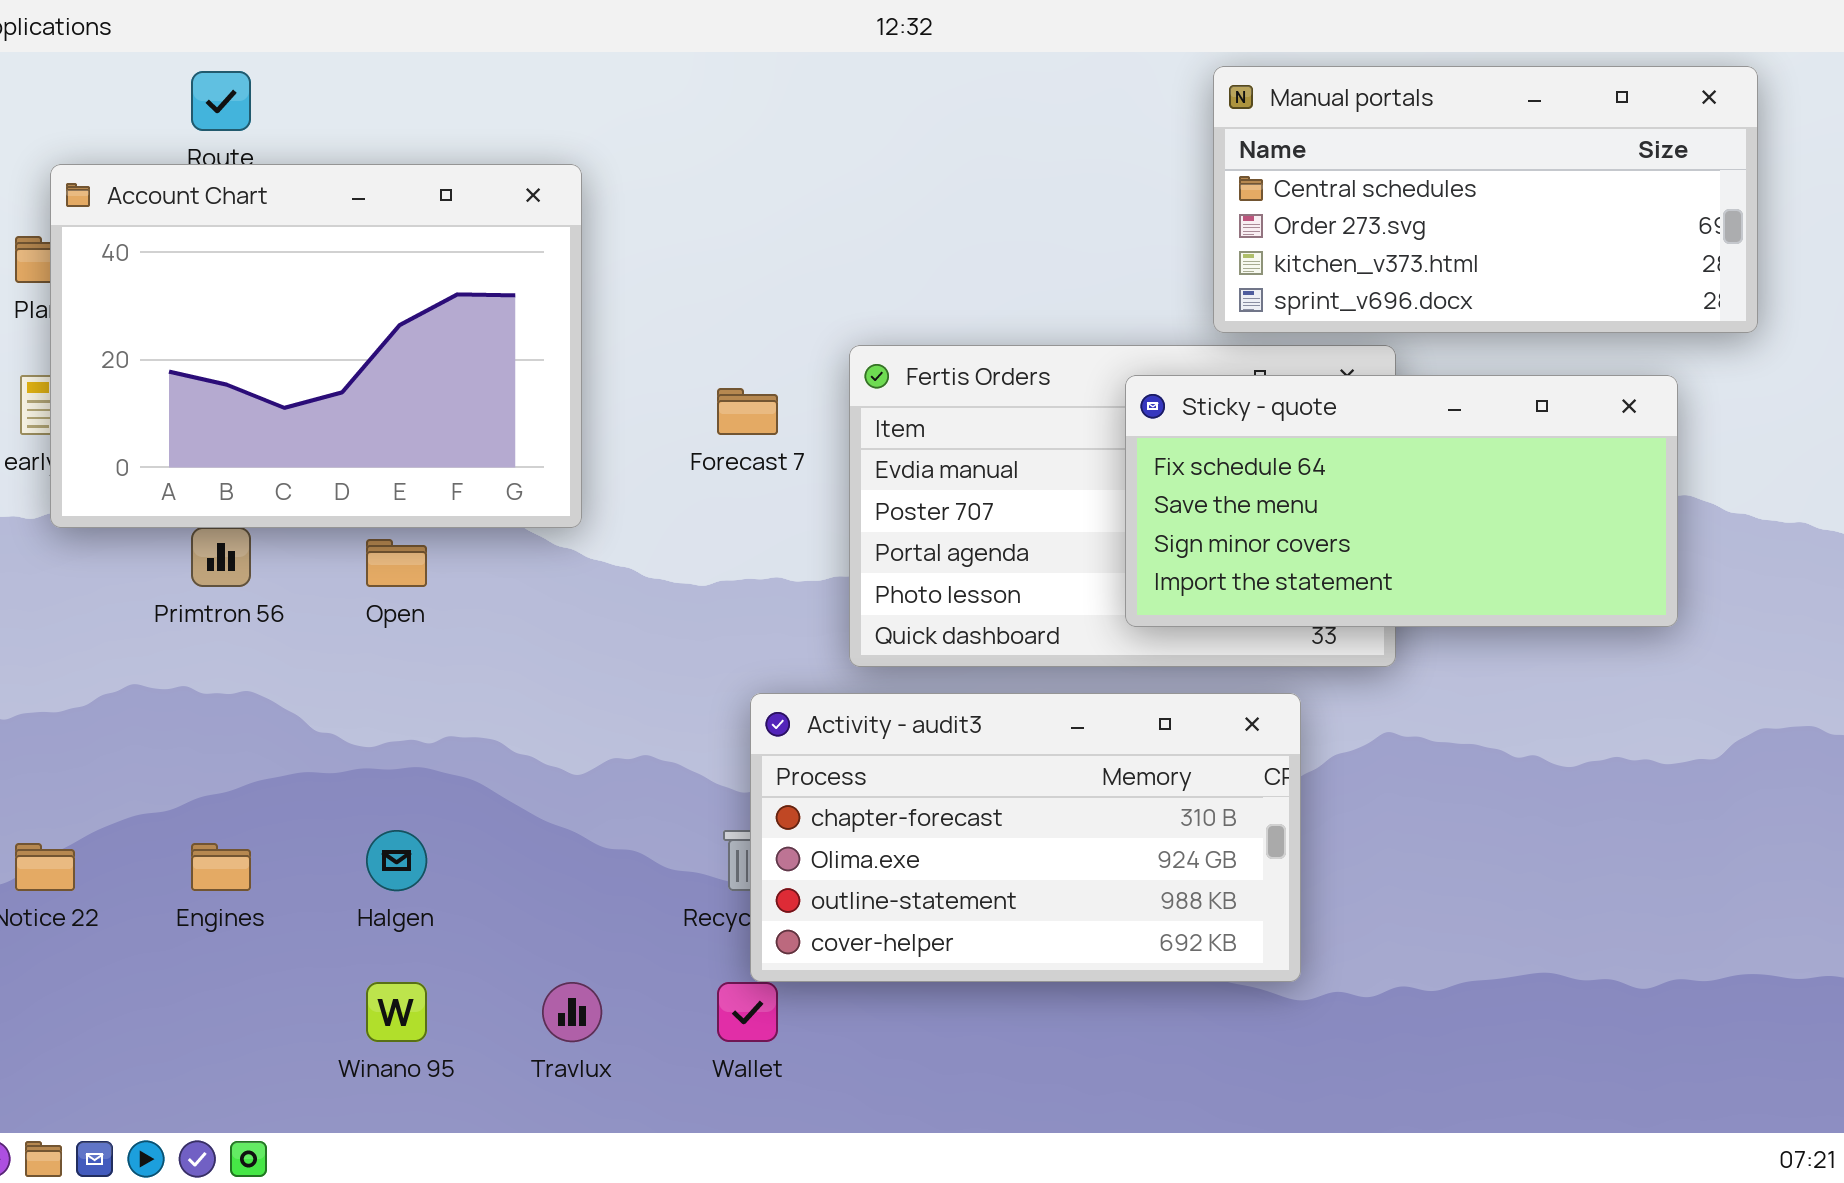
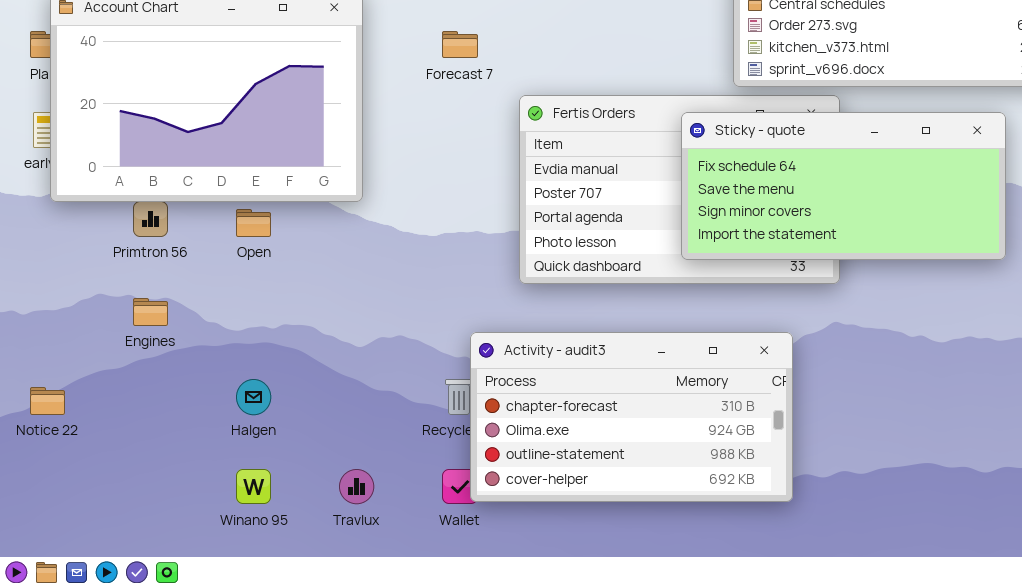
Forecast 7: [717,388,778,435] -> [442,31,478,58], moved
Activity - audit3: [750,693,1301,982] -> [470,332,793,502], moved
Engines: [191,843,251,891] -> [133,298,168,326], moved

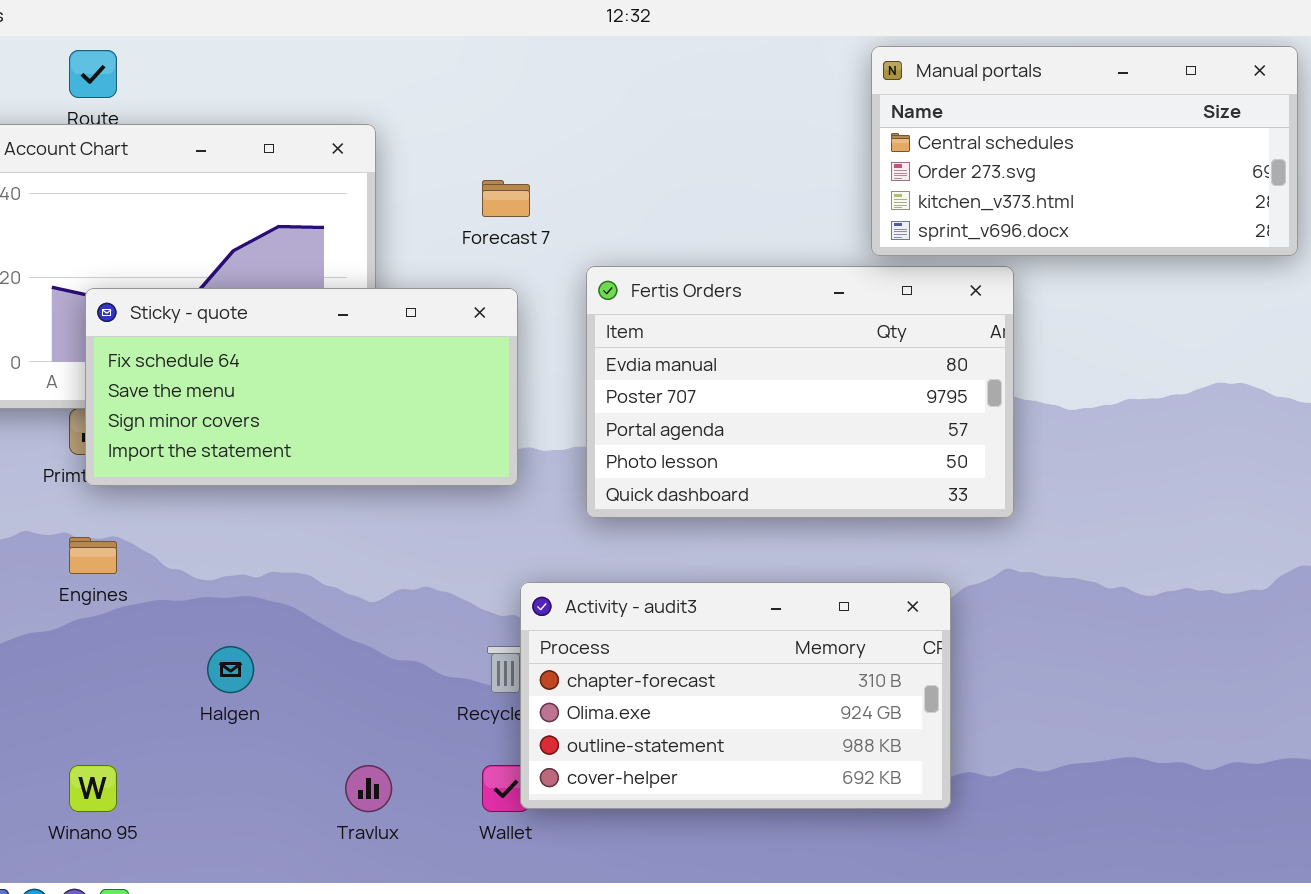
Sticky - quote: [681,112,1006,260] -> [85,288,518,486], moved
Winano 95: [236,469,271,504] -> [69,765,117,812], moved

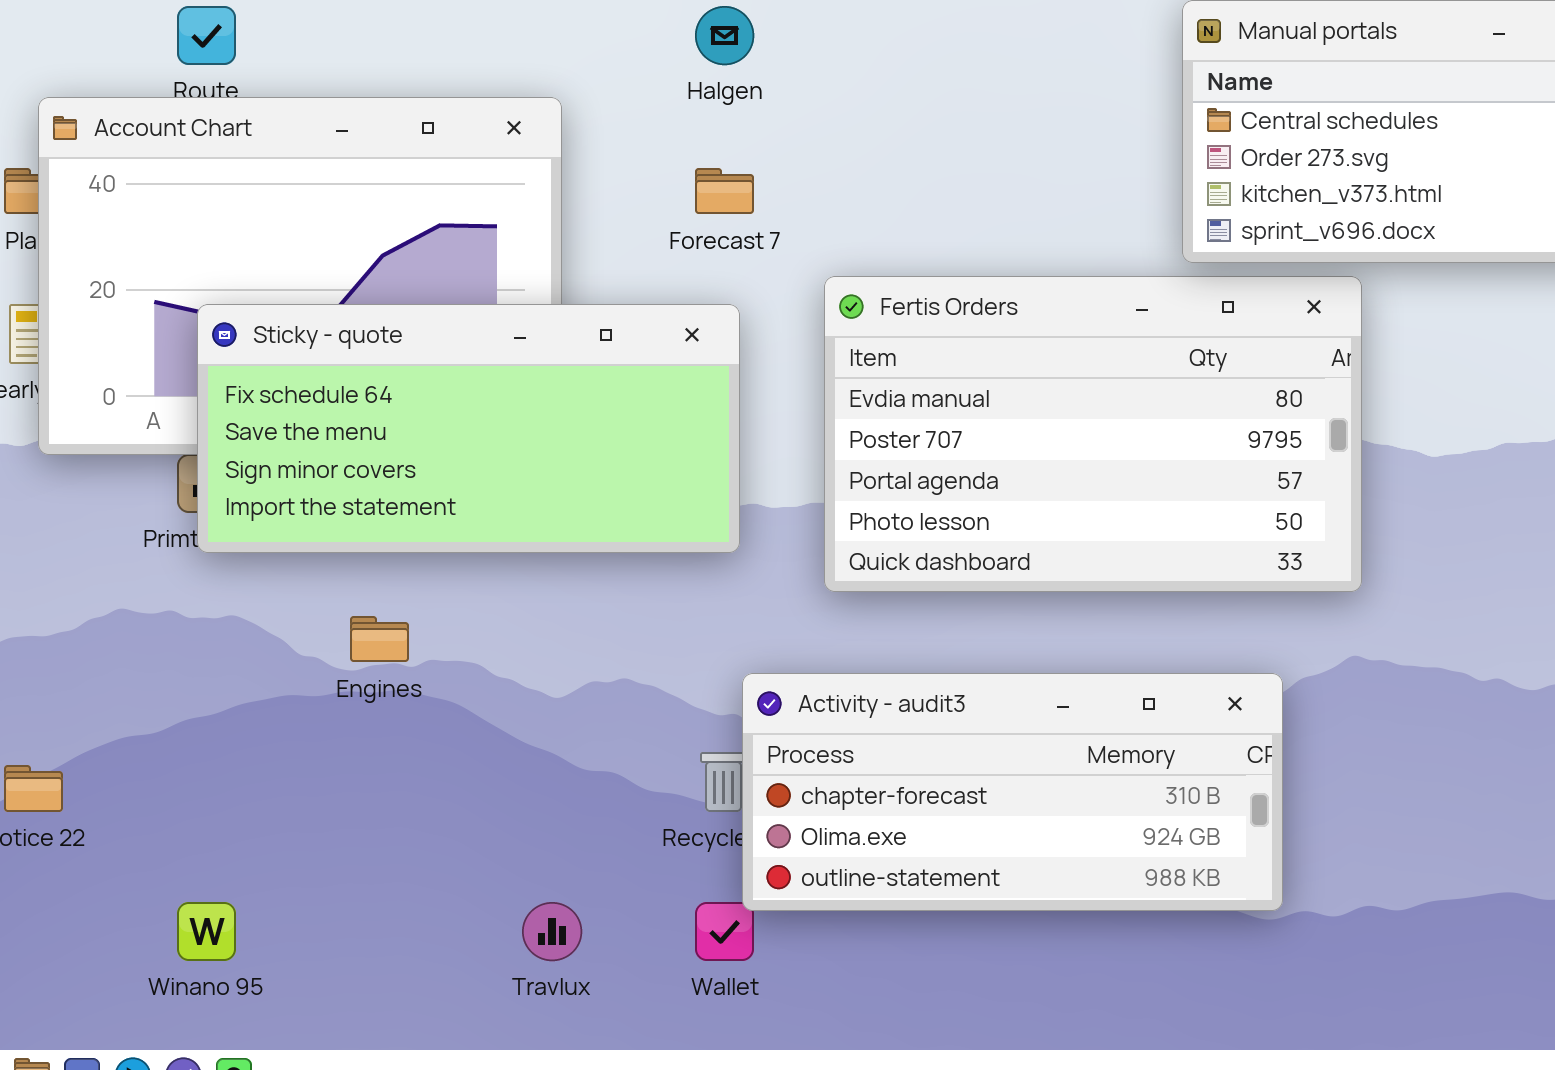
Engines: [69,537,117,574] -> [350,616,409,662], moved
Activity - audit3: [520,582,951,809] -> [742,673,1283,911], resized
Halgen: [207,646,254,693] -> [695,6,754,65], moved

